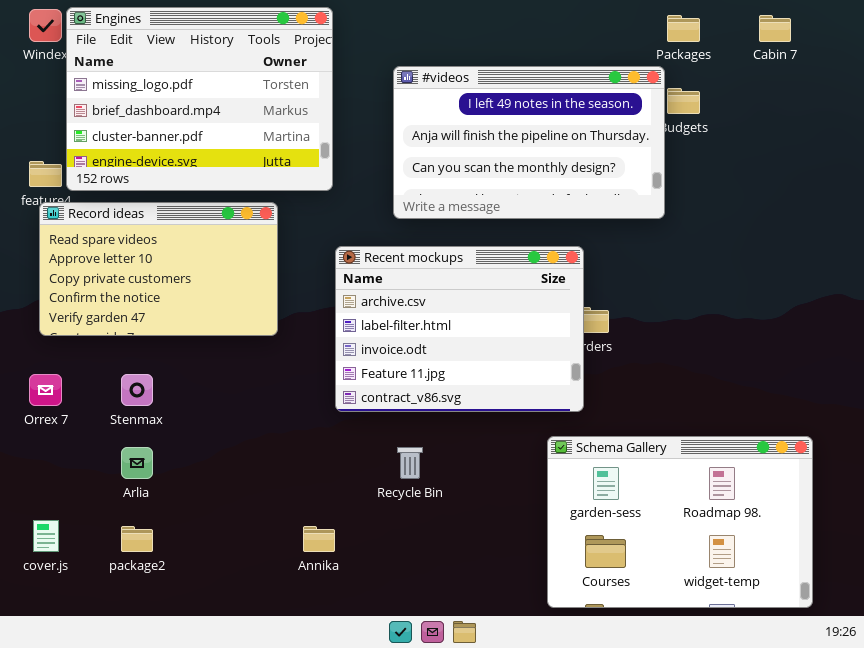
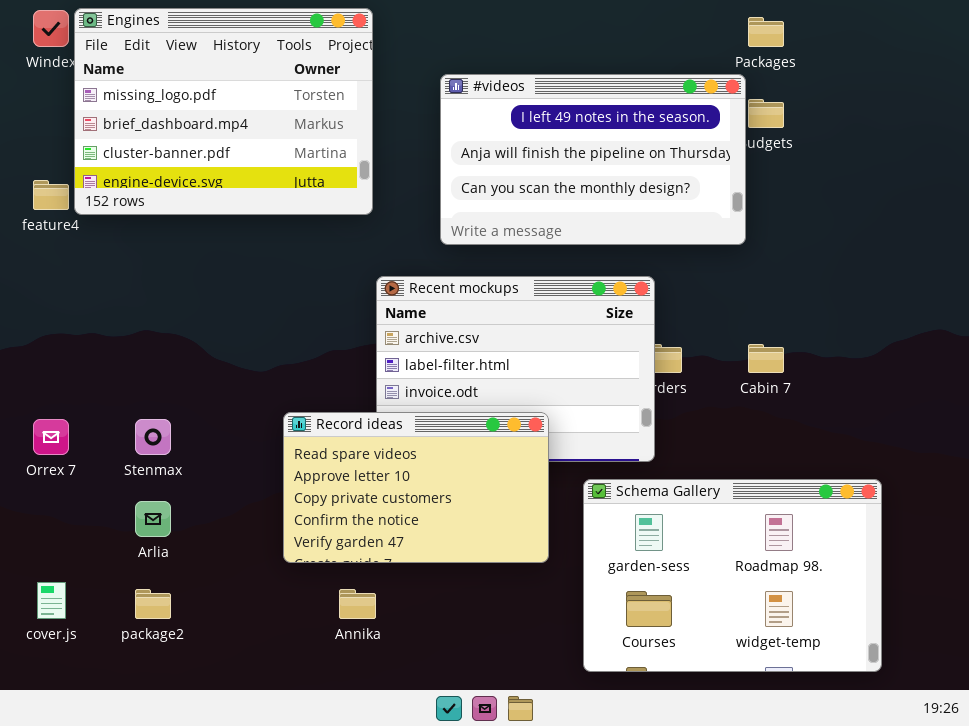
Cabin 7: [759,15,791,42] -> [748,344,784,373], moved
Record ideas: [39,202,278,336] -> [283,412,549,563], moved
Schema Gallery: [547,436,813,608] -> [583,479,882,672], moved

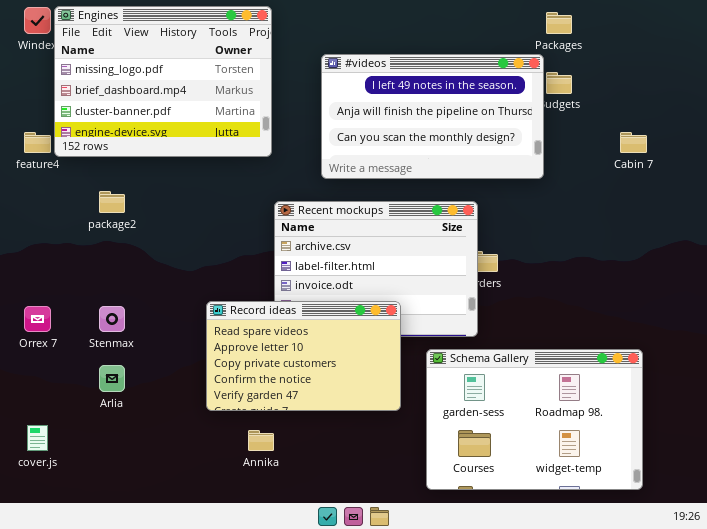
Cabin 7: [748,344,784,373] -> [620,132,647,153], moved
package2: [135,589,171,619] -> [99,191,125,213], moved

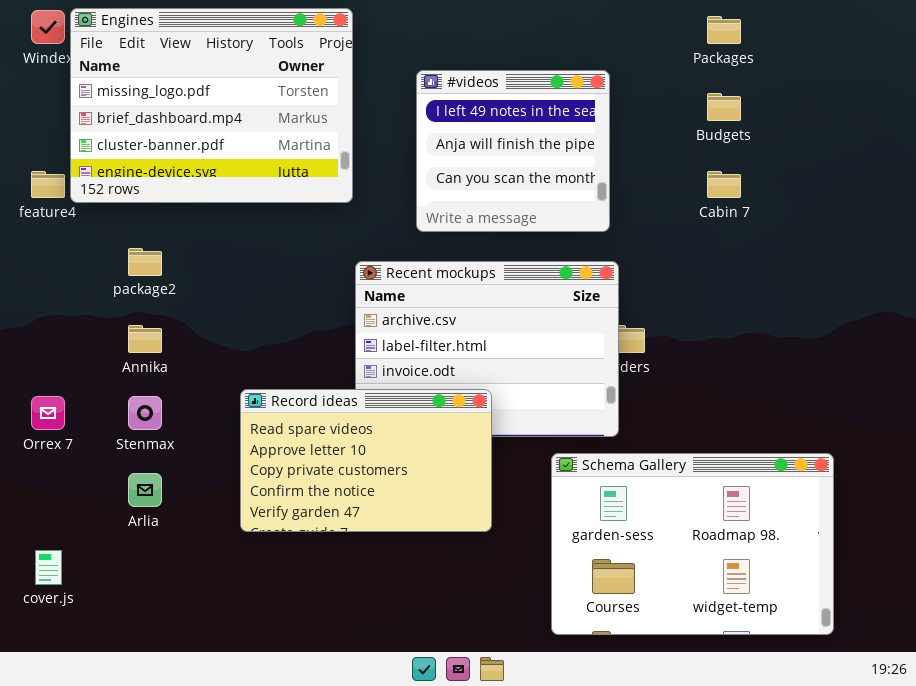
#videos: [321,54,544,179] -> [416,70,610,232], resized
Cabin 7: [620,132,647,153] -> [707,171,741,198], moved
Record ideas: [206,301,401,411] -> [240,389,492,532], moved
Annika: [248,430,274,451] -> [128,325,162,353], moved

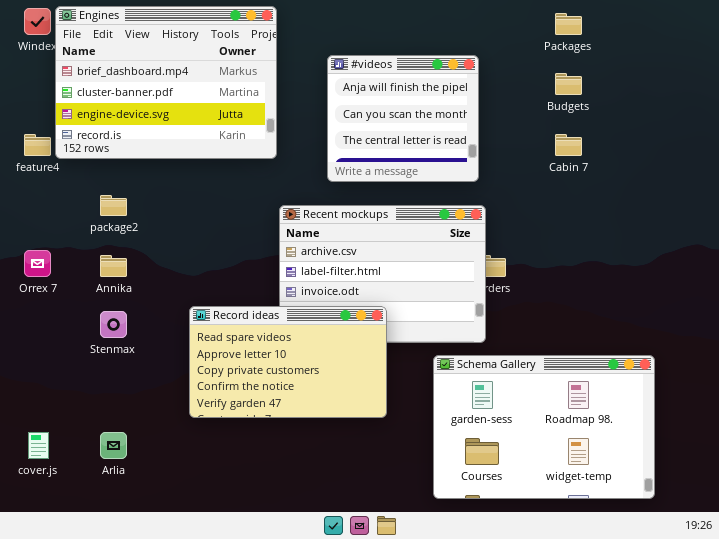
Engines: [70,8,353,203] -> [55,6,277,159], scrolled down 1 row
#videos: [416,70,610,232] -> [327,55,479,182], scrolled down 1 row
Orrex 7: [31,396,65,430] -> [24,250,51,277], moved
Arlia: [128,473,162,507] -> [100,432,127,459], moved

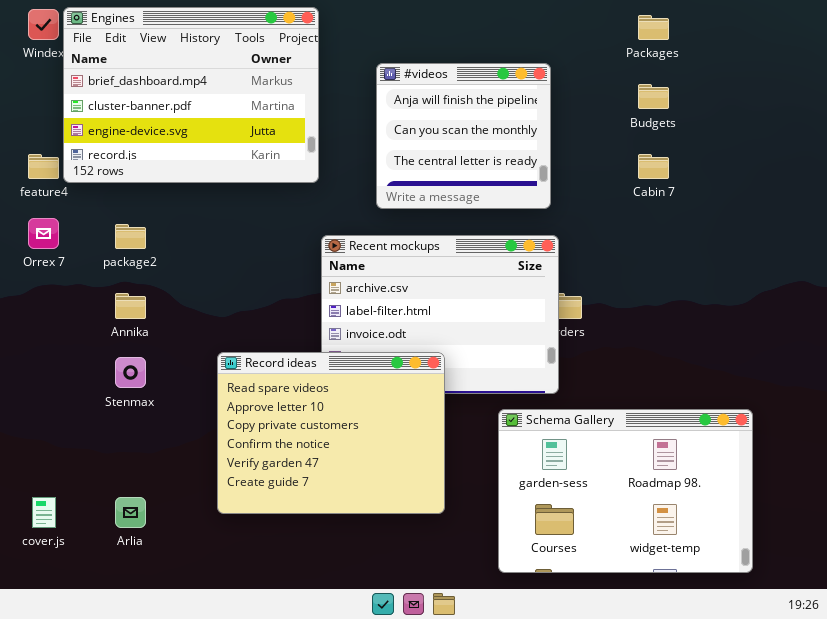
Orrex 7: [24,250,51,277] -> [28,218,59,249], moved
Record ideas: [189,306,387,418] -> [217,352,445,514], resized

